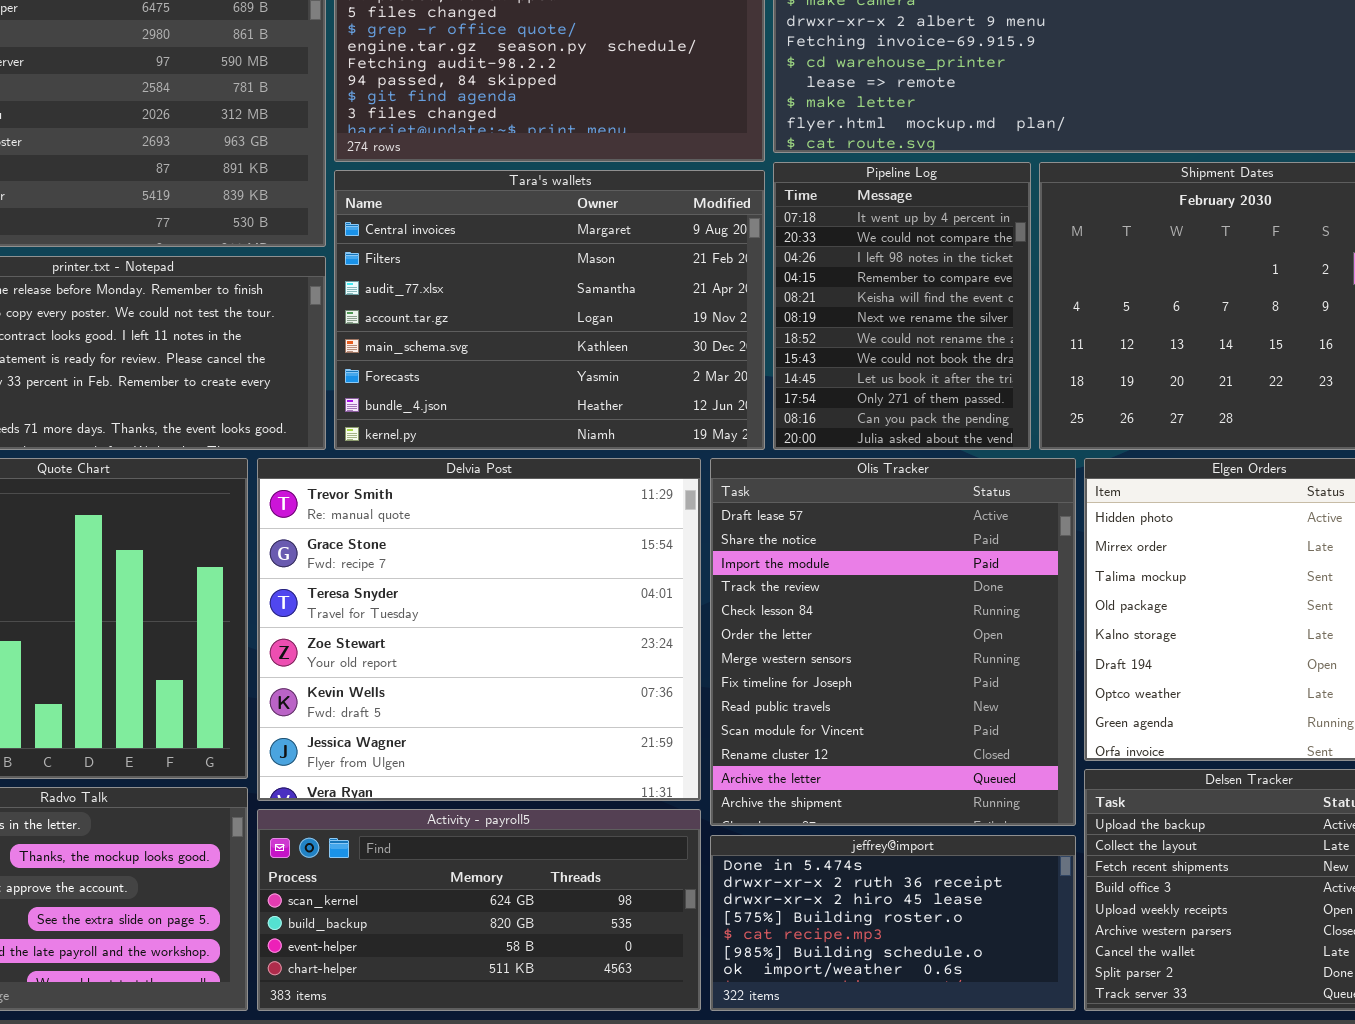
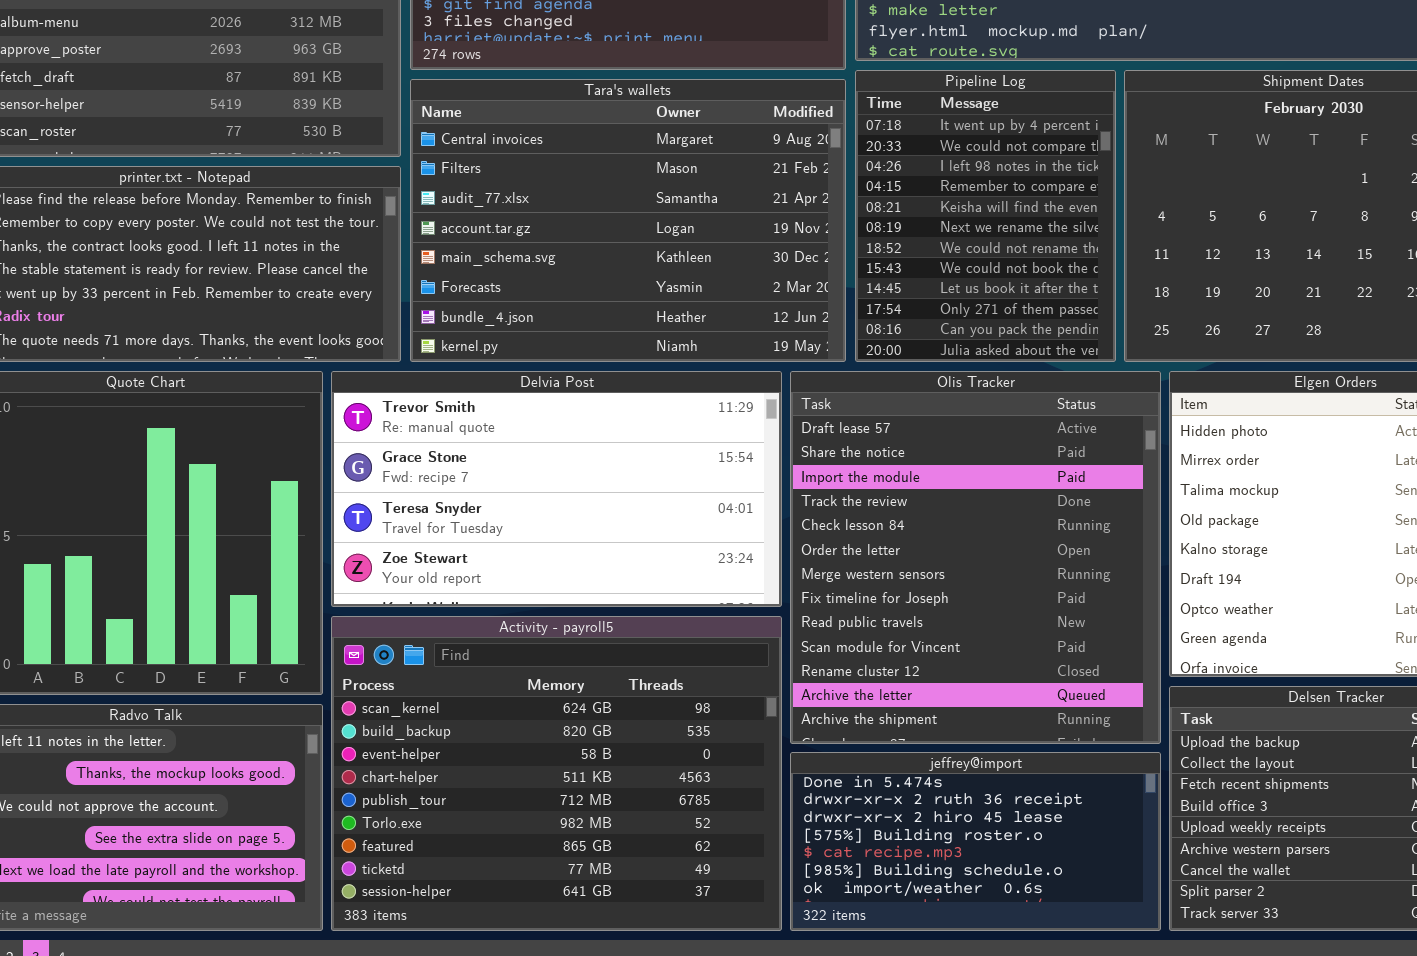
Delvia Post: [257,458,701,801] -> [331,371,782,607], resized
Activity - payroll5: [257,809,701,1011] -> [331,616,782,931], resized

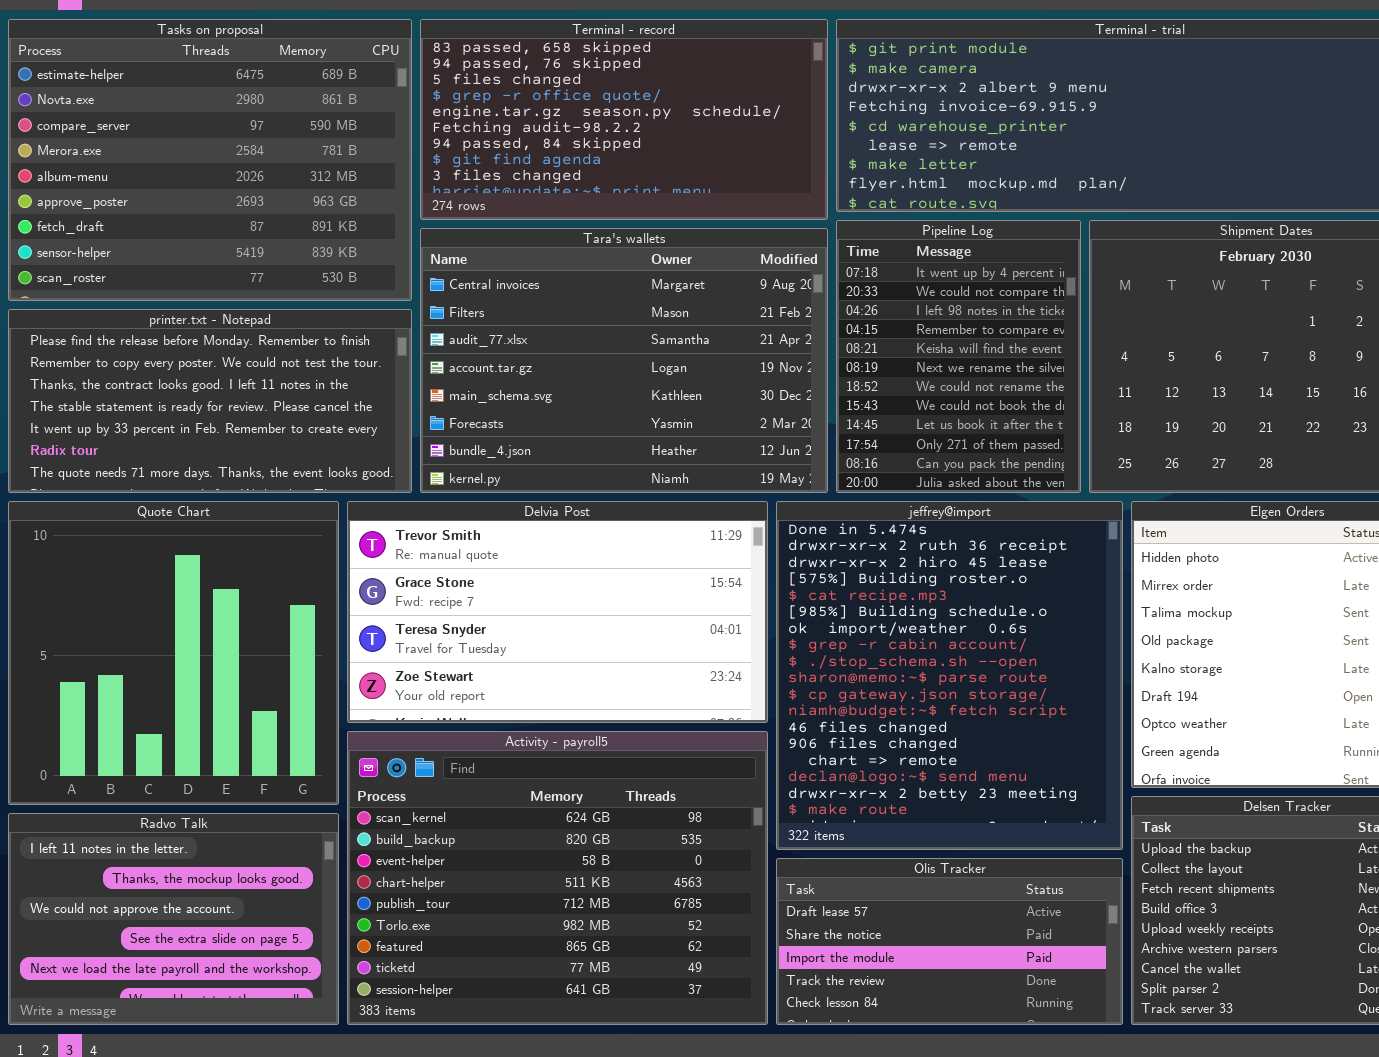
Olis Tracker: [790,371,1161,744] -> [776,858,1123,1025], moved, resized
jeffrey@import: [790,752,1161,931] -> [776,501,1123,850], moved, resized

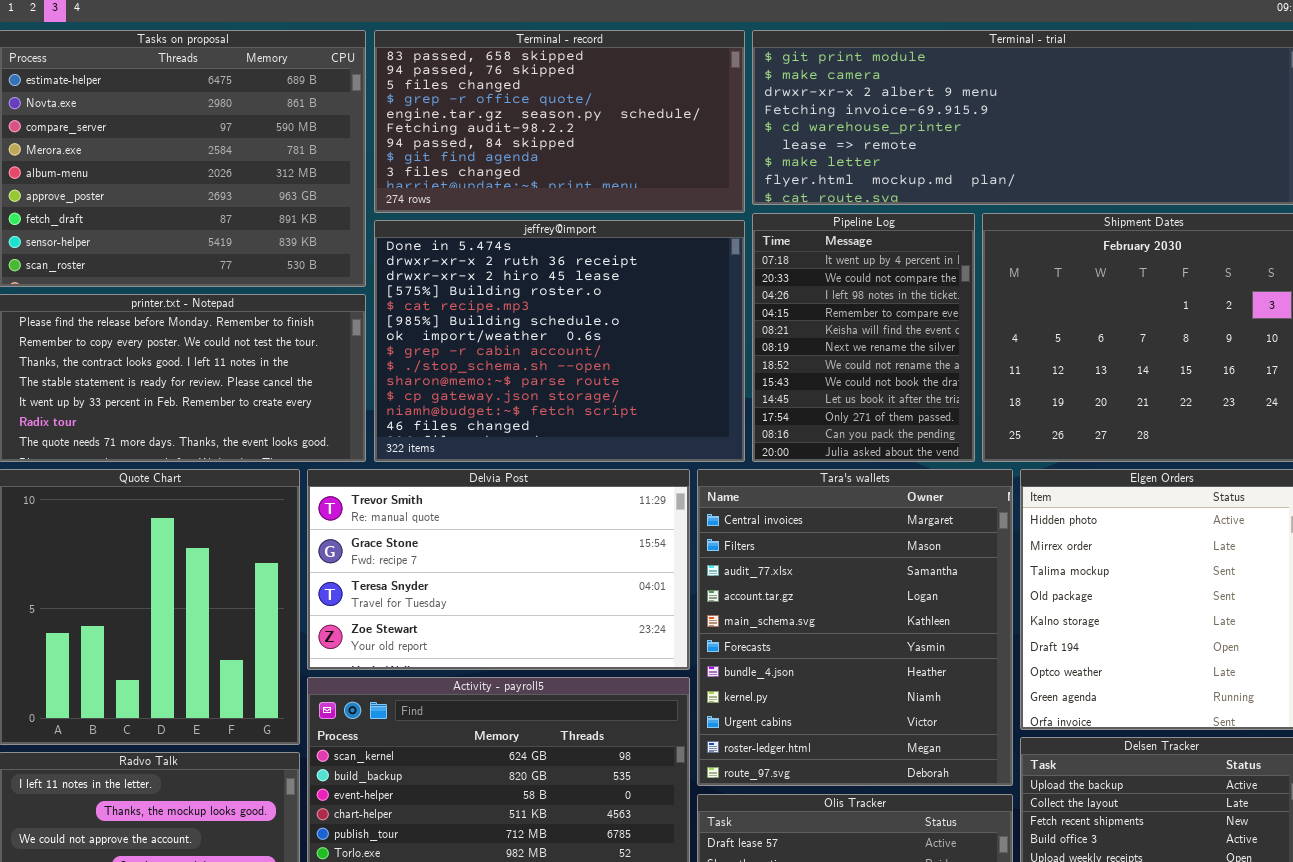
Tara's wallets: [420,228,828,493] -> [697,469,1013,786], moved, resized
jeffrey@import: [776,501,1123,850] -> [374,220,745,462], moved, resized

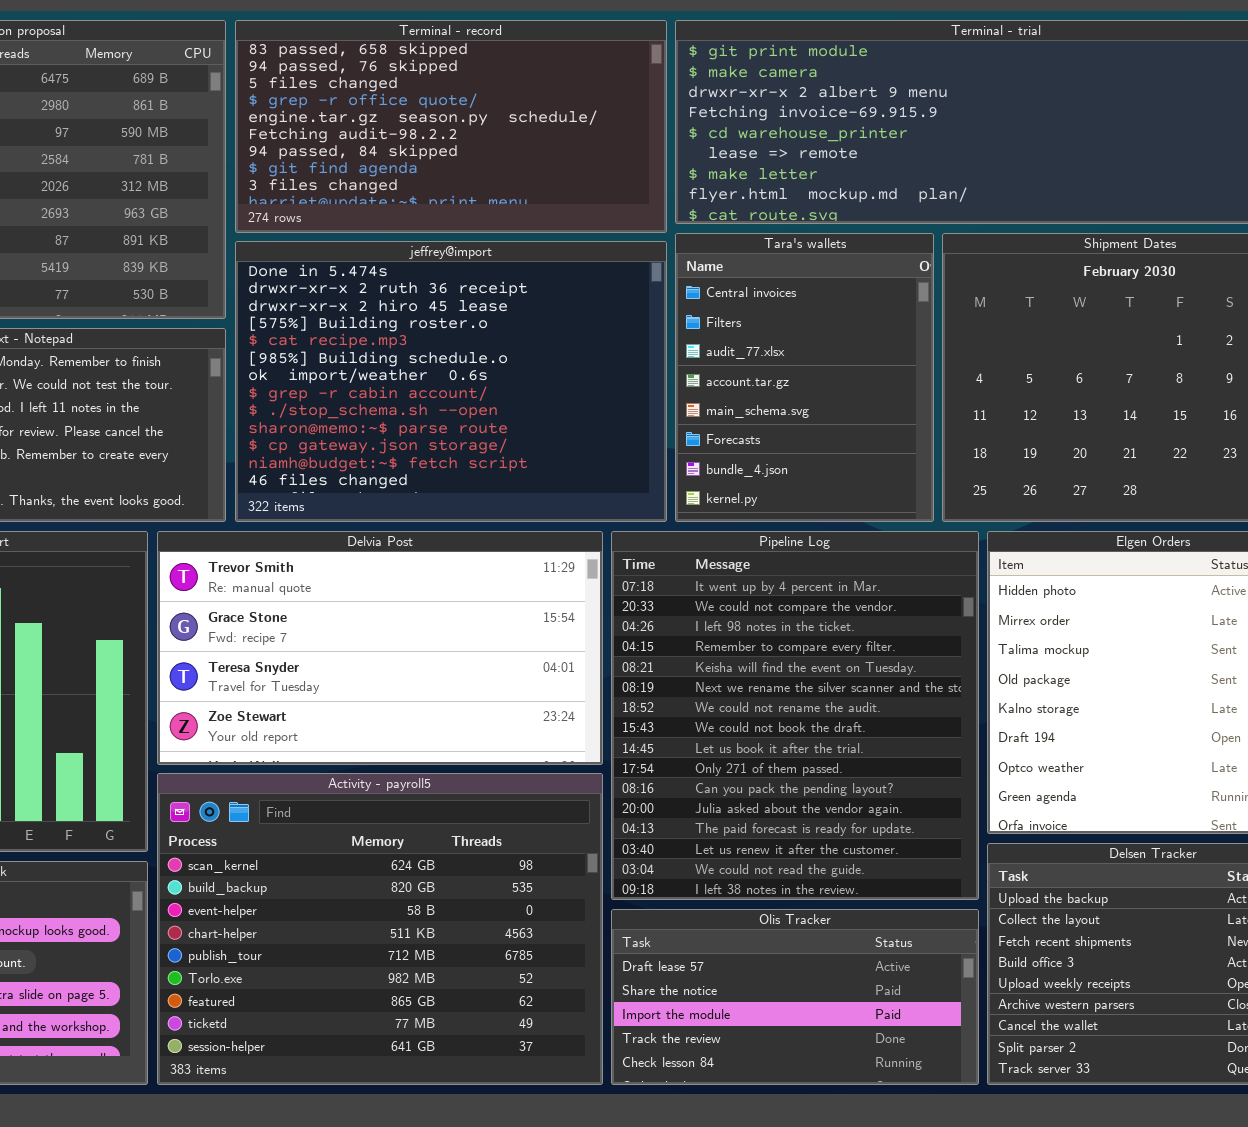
Pipeline Log: [752,213,975,462] -> [611,531,979,900], moved, resized
Tara's wallets: [697,469,1013,786] -> [675,233,934,522], moved, resized

